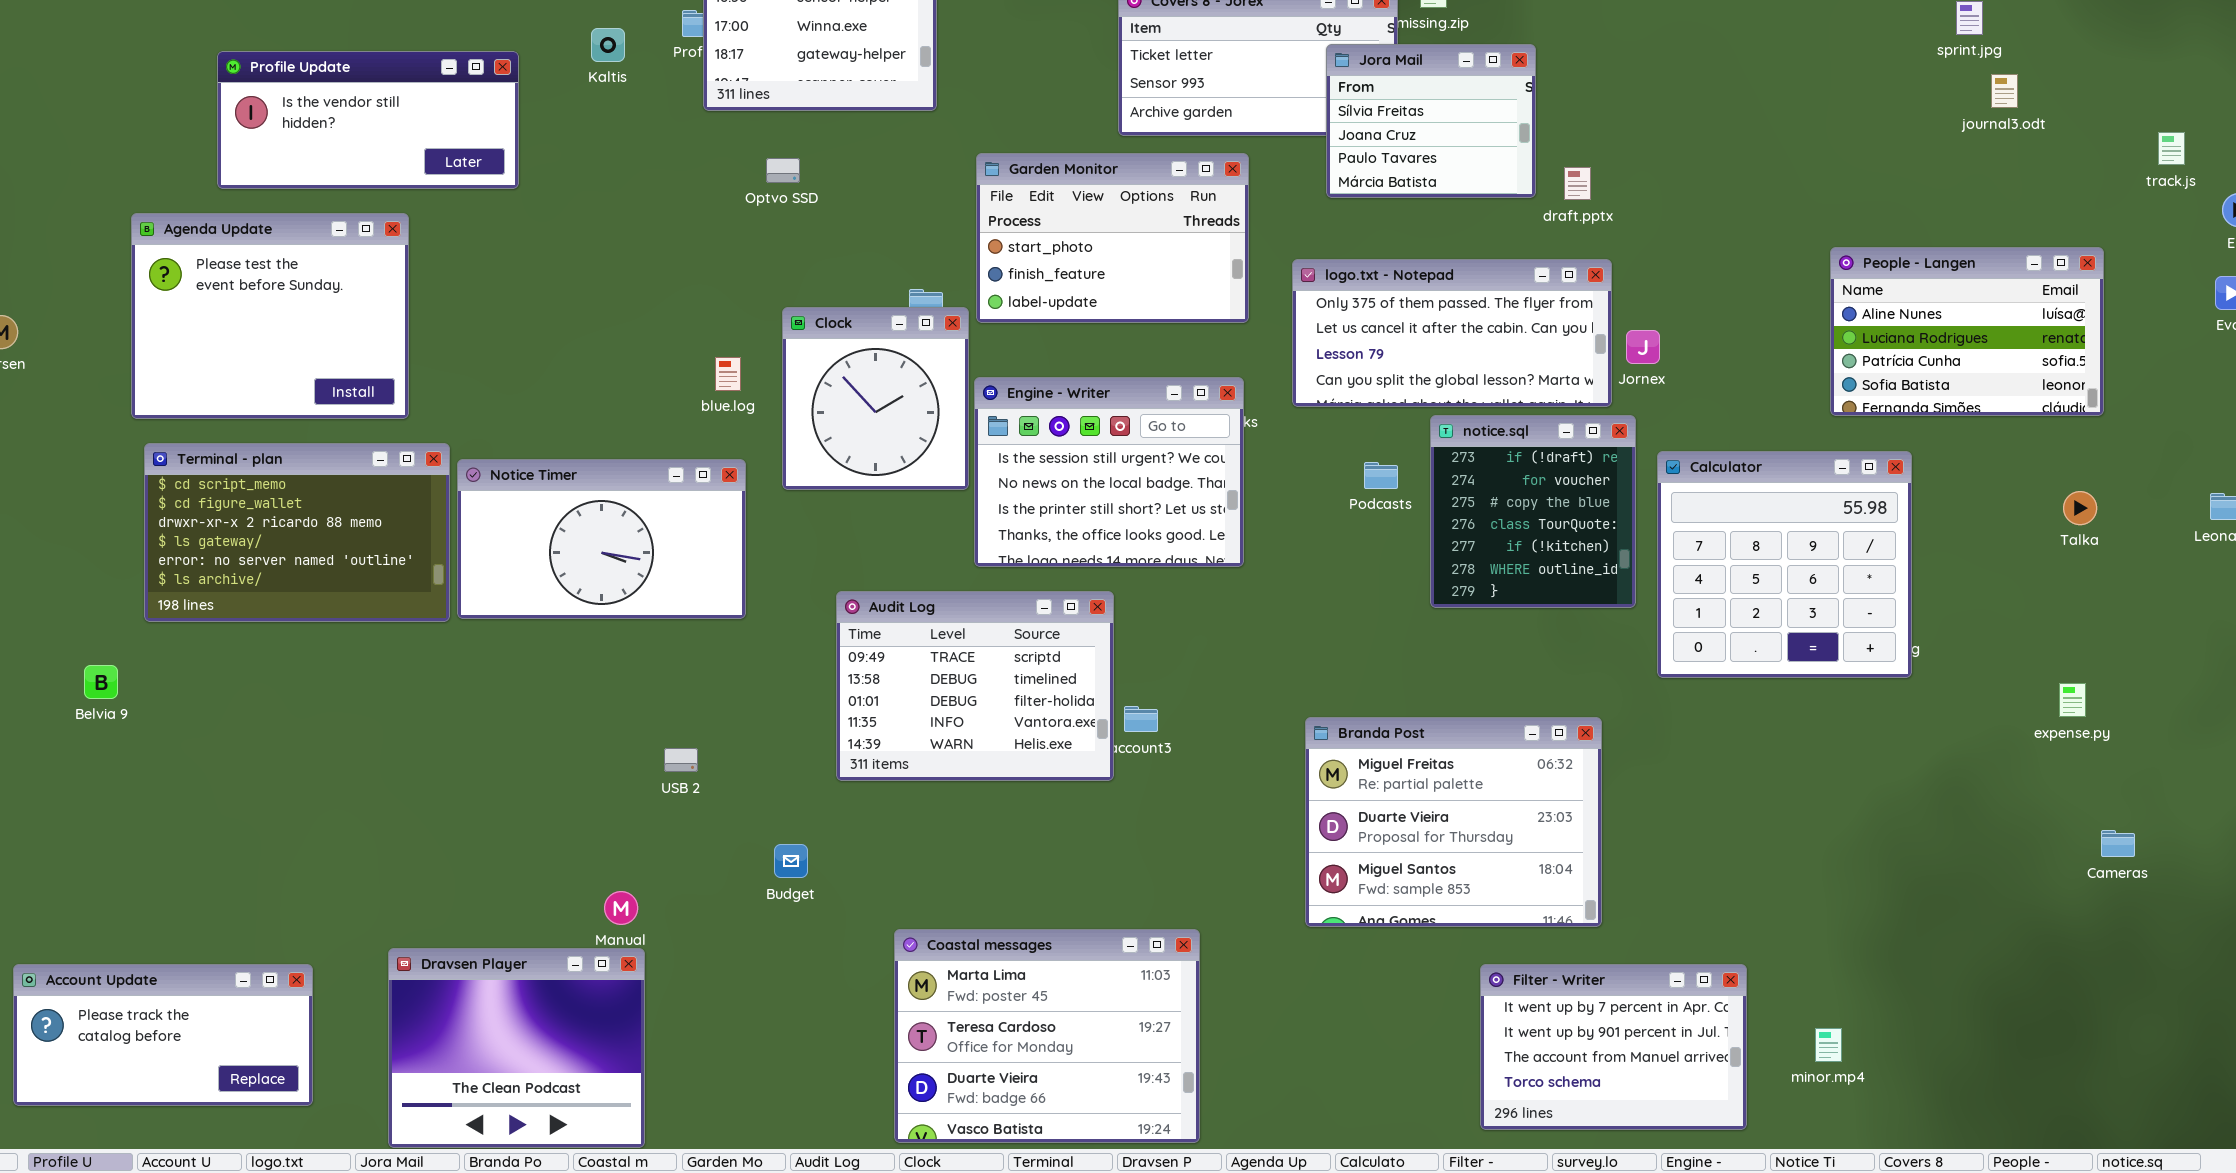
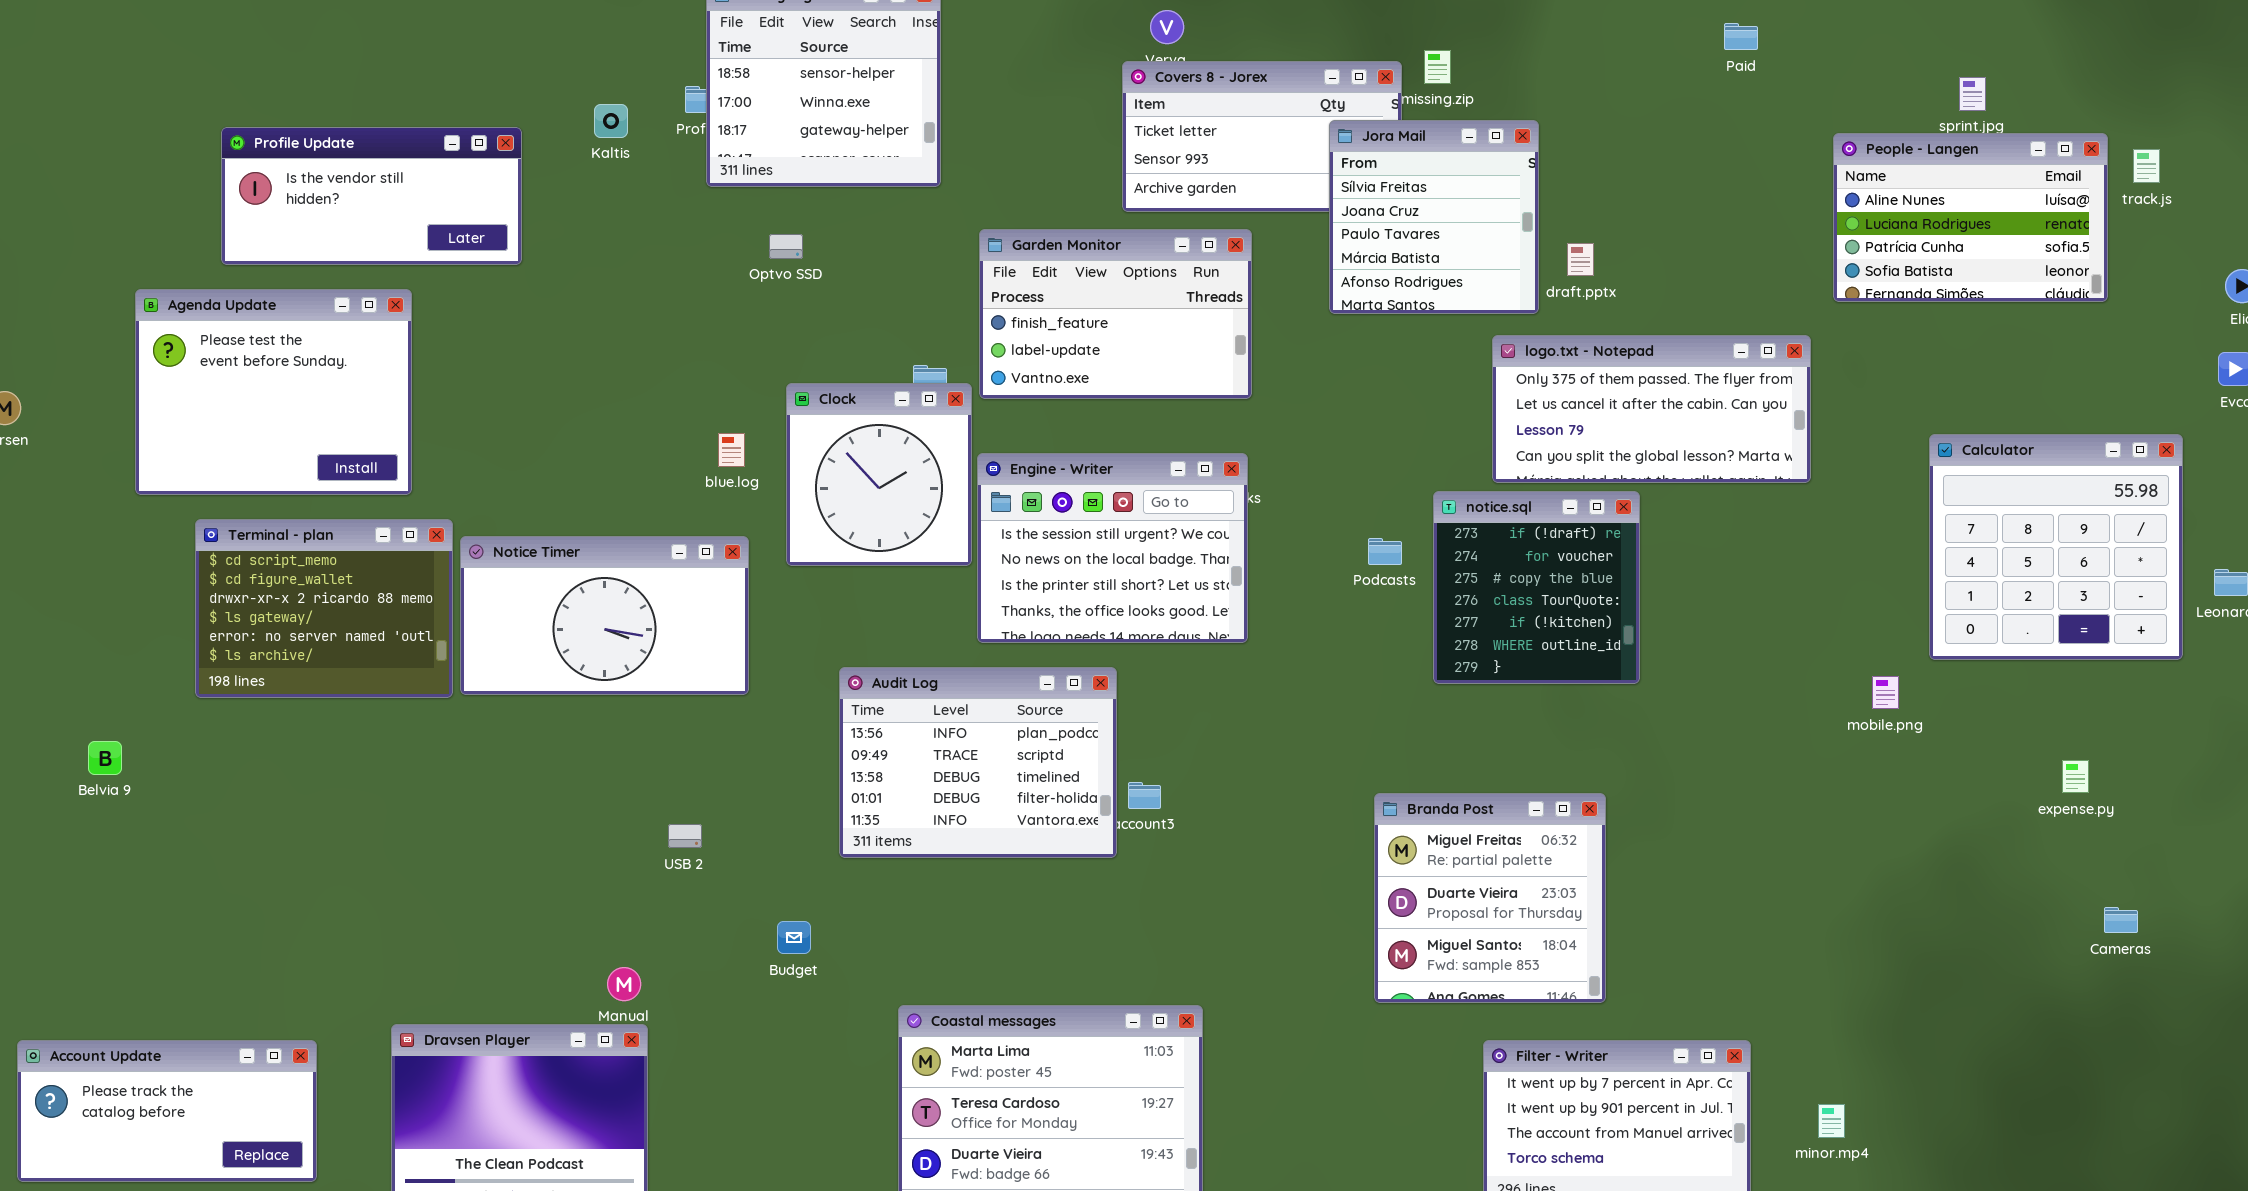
Jora Mail: [1326,44,1536,198] -> [1329,120,1539,314], resized
track.js: [2158,132,2185,165] -> [2133,149,2160,183], moved
Garden Monitor: [976,153,1249,323] -> [979,229,1252,399], scrolled down 1 row
People - Langen: [1830,247,2104,416] -> [1833,133,2108,302], moved
logo.txt - Notepad: [1292,259,1612,407] -> [1492,335,1811,483], moved
Terminal - plan: [144,443,450,622] -> [195,519,453,698], resized
Calculator: [1657,451,1912,678] -> [1929,434,2183,660], moved
Audit Log: [836,591,1114,781] -> [839,667,1117,858], scrolled up 1 row
Branda Post: [1305,717,1602,927] -> [1374,793,1606,1003], resized

